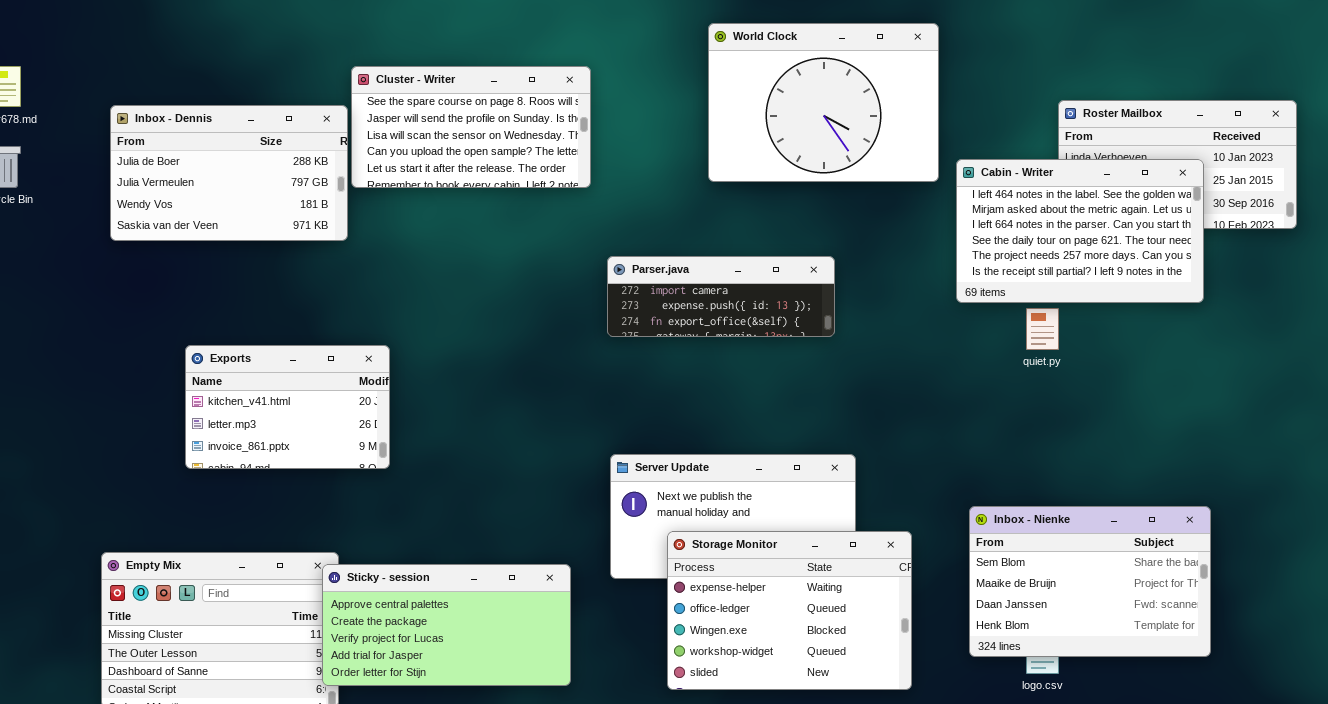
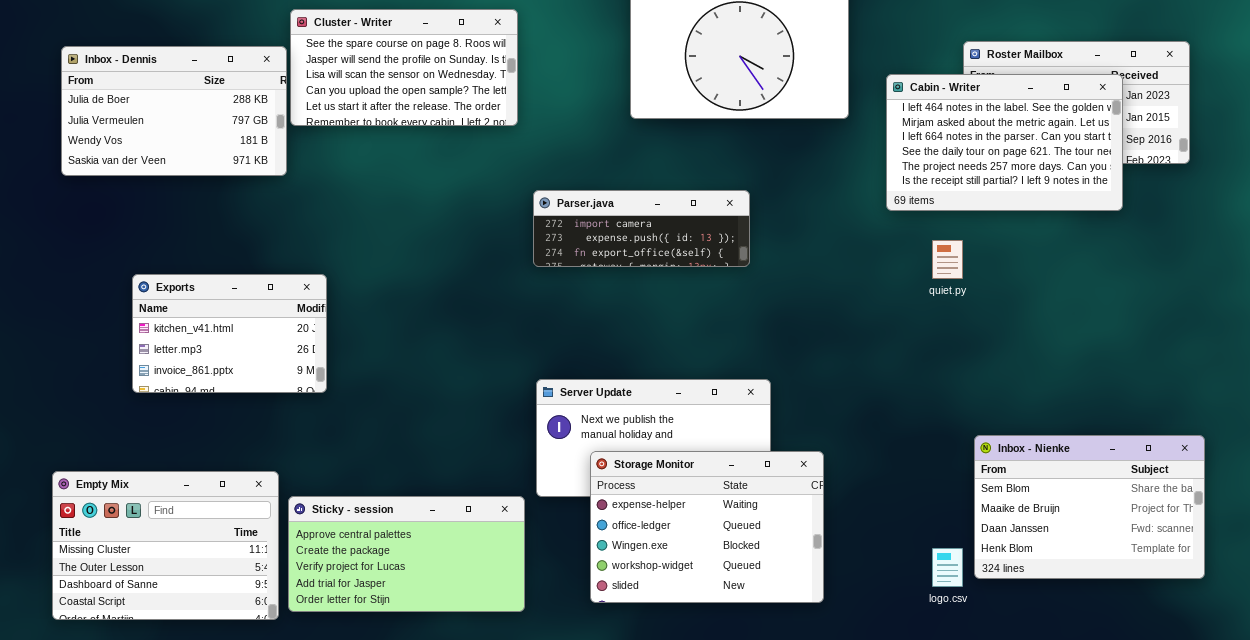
Cabin - Writer: [956,159,1204,303] -> [886,74,1123,211], moved
Inbox - Nienke: [969,506,1211,657] -> [974,435,1205,579], moved
Sticky - session: [322,564,571,686] -> [288,496,525,612], moved

